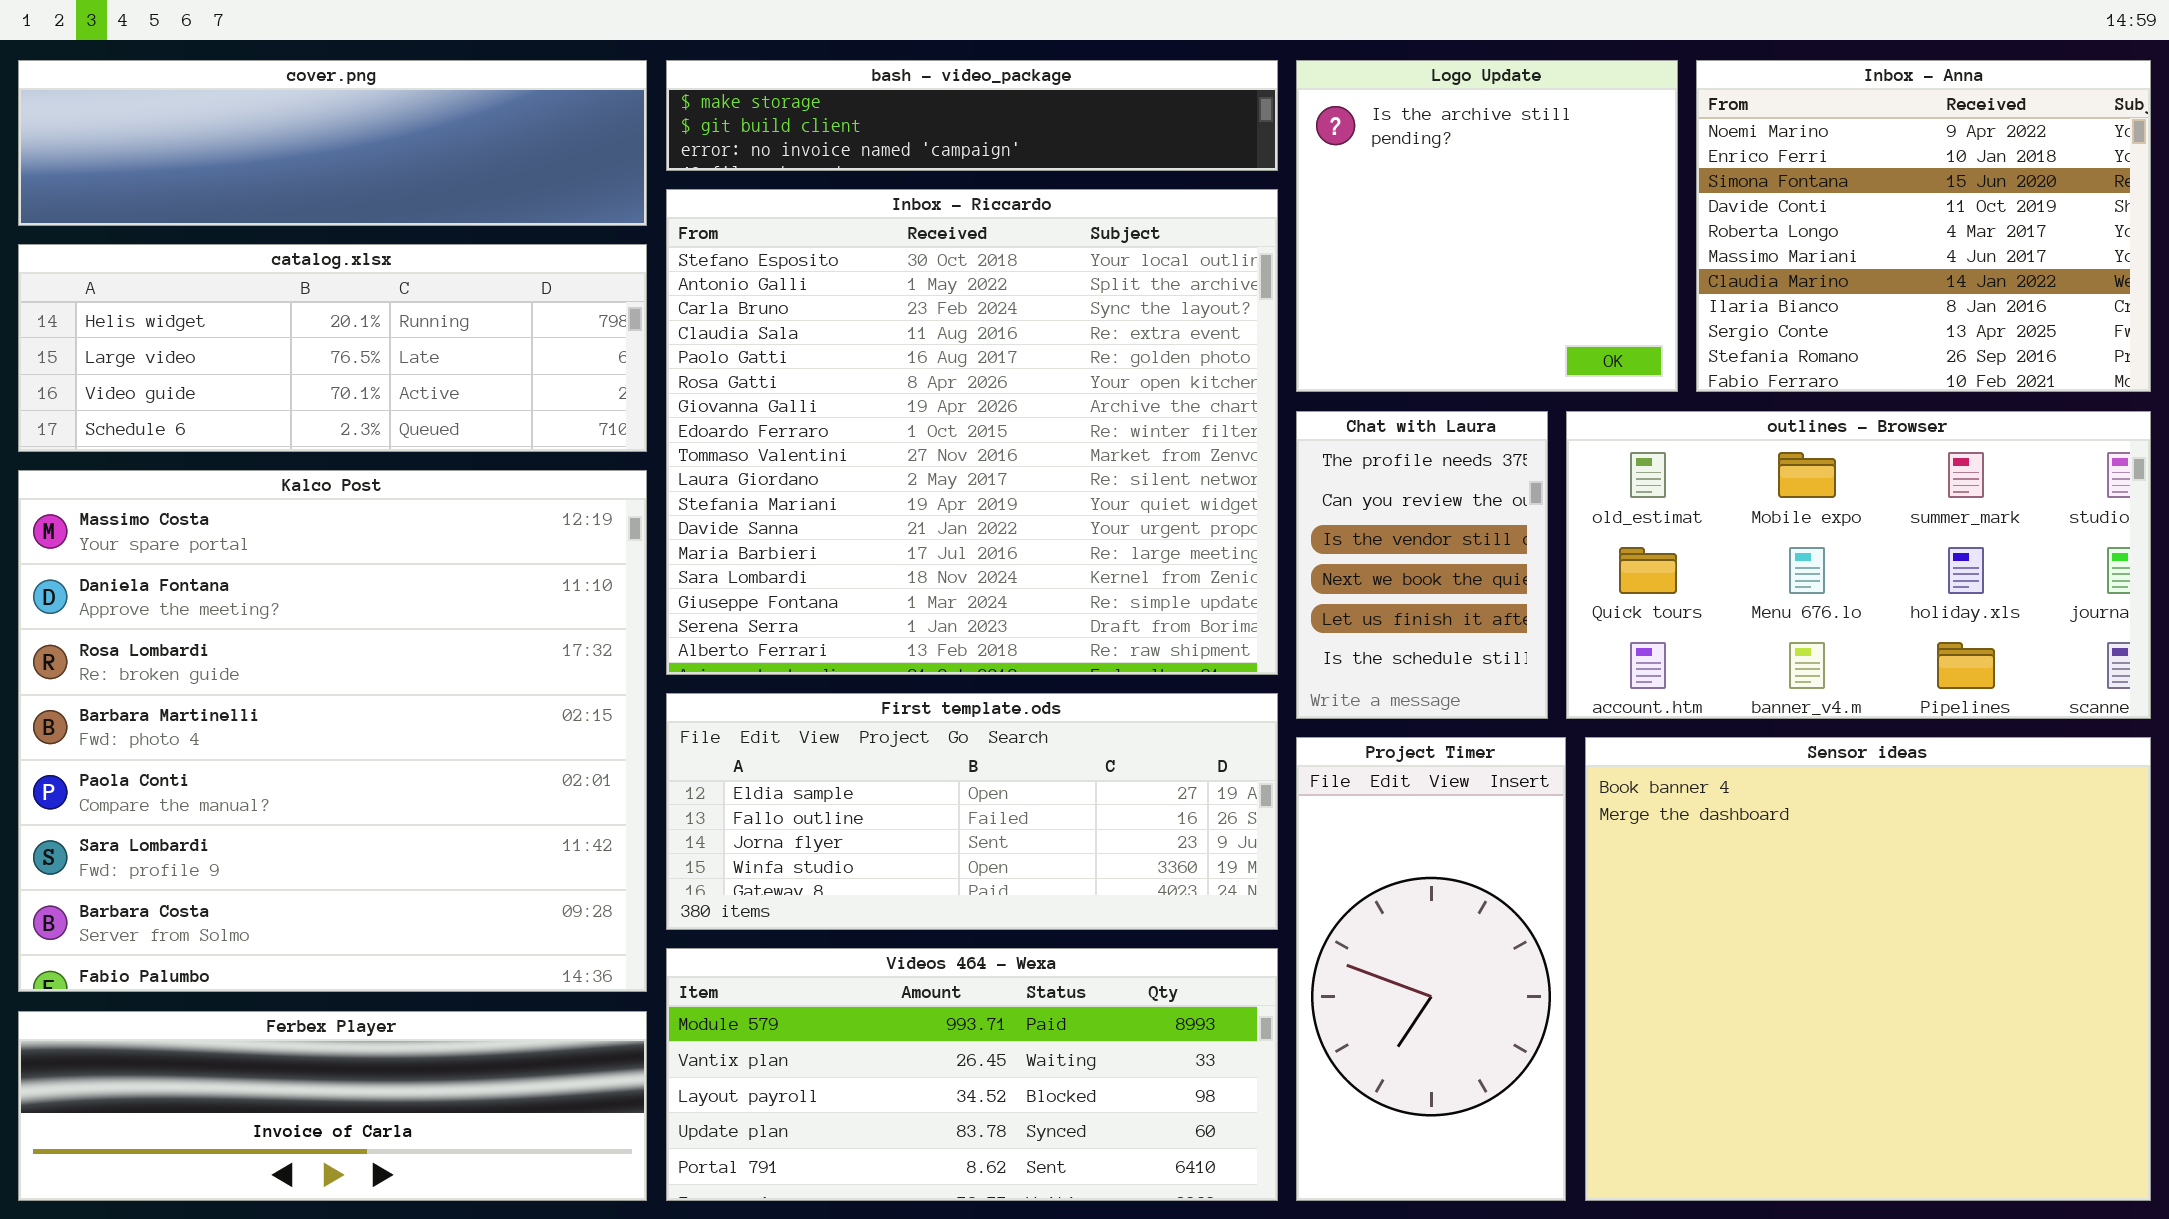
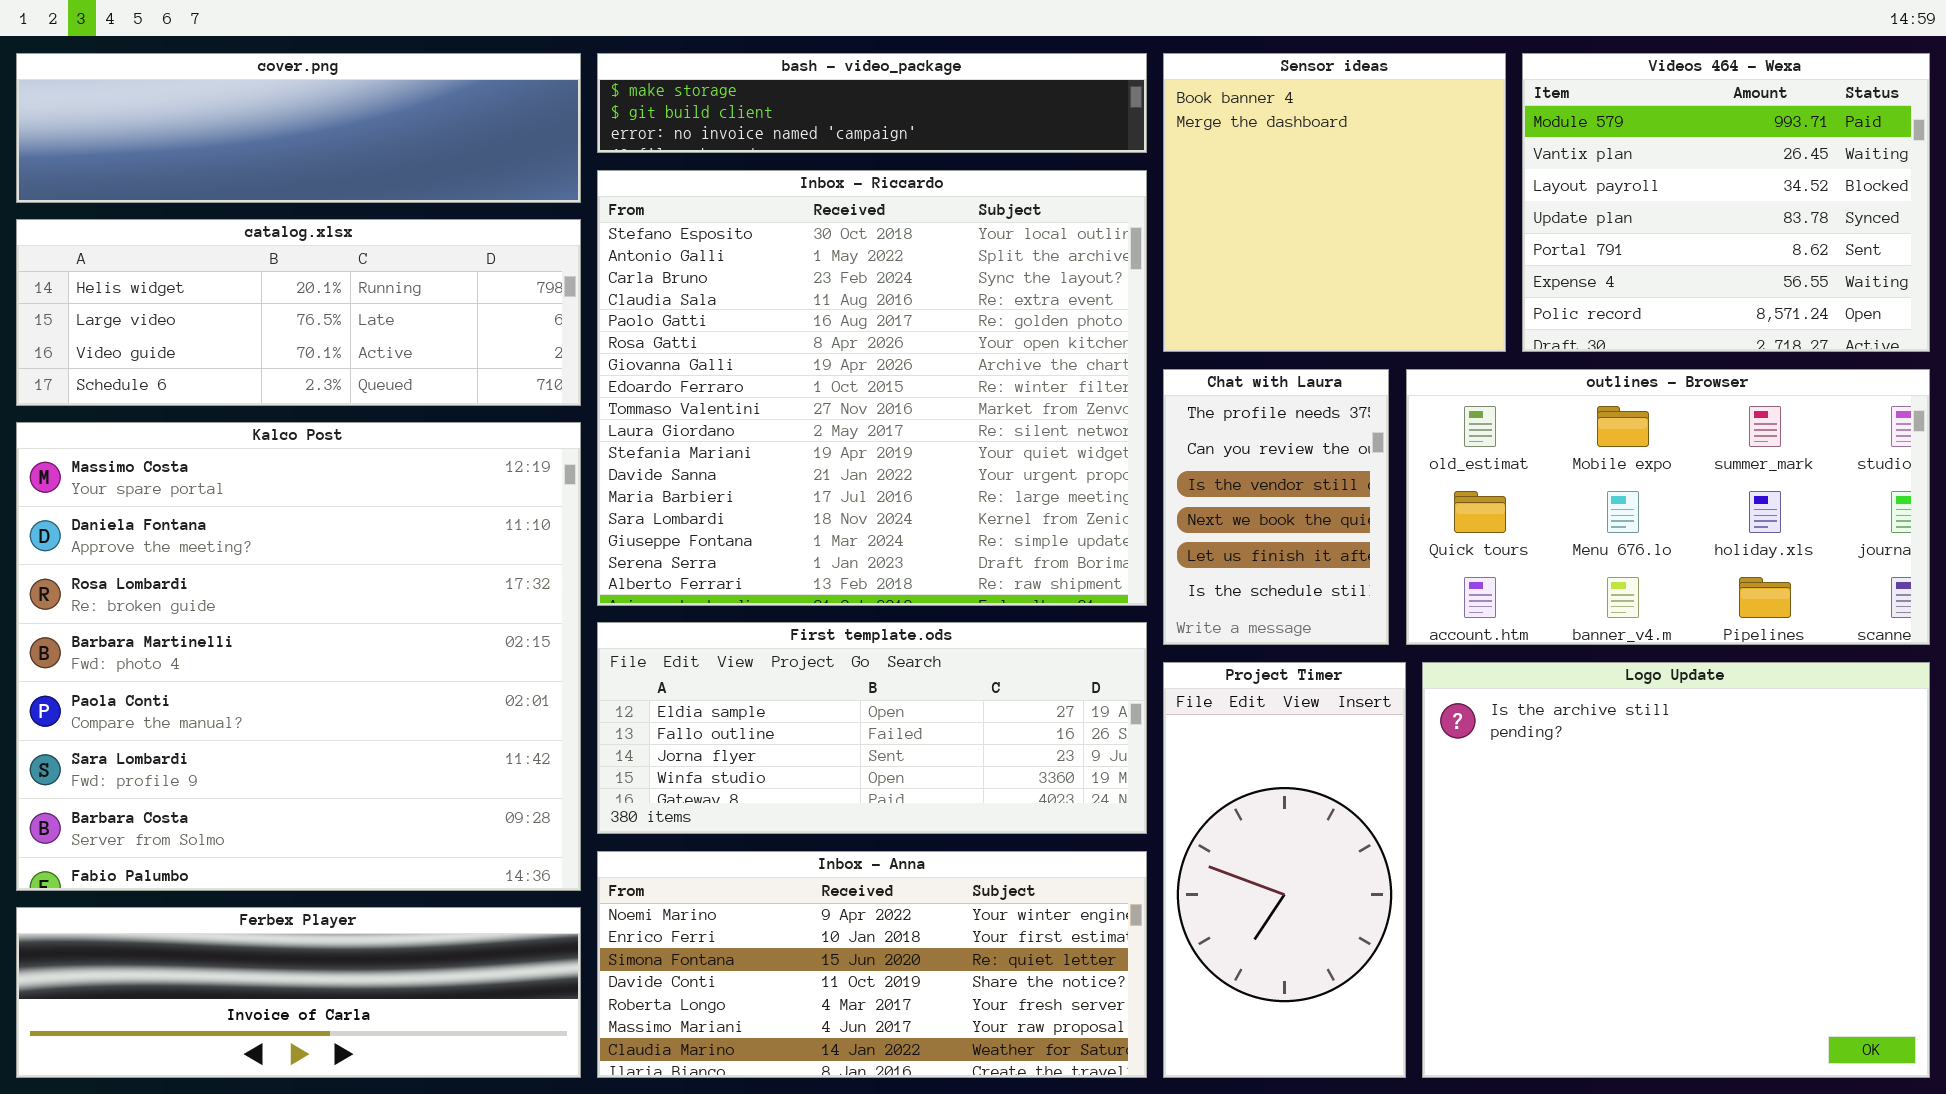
Logo Update: [1296,60,1678,392] -> [1422,662,1930,1078], moved, resized
Inbox - Anna: [1696,60,2151,392] -> [597,851,1147,1078], moved, resized
Sensor ideas: [1585,737,2151,1201] -> [1163,53,1506,352], moved, resized
Videos 464 - Wexa: [666,948,1278,1201] -> [1522,53,1930,352], moved, resized

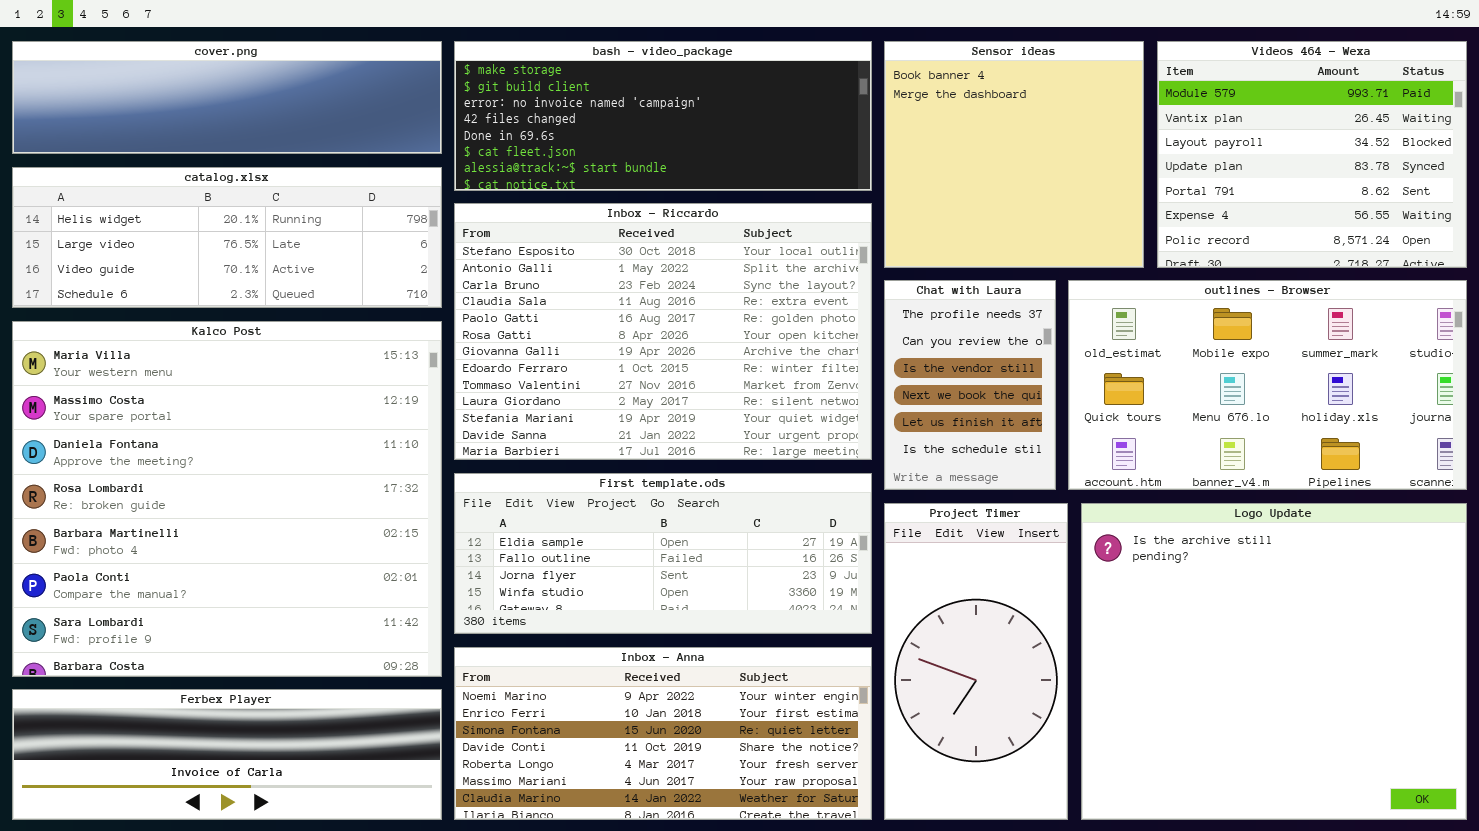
bash - video_package: [597,53,1147,153] -> [454,41,872,191], resized
Inbox - Riccardo: [597,170,1147,606] -> [454,203,872,460], resized
Kalco Post: [16,422,581,891] -> [12,321,442,677], scrolled up 1 row

